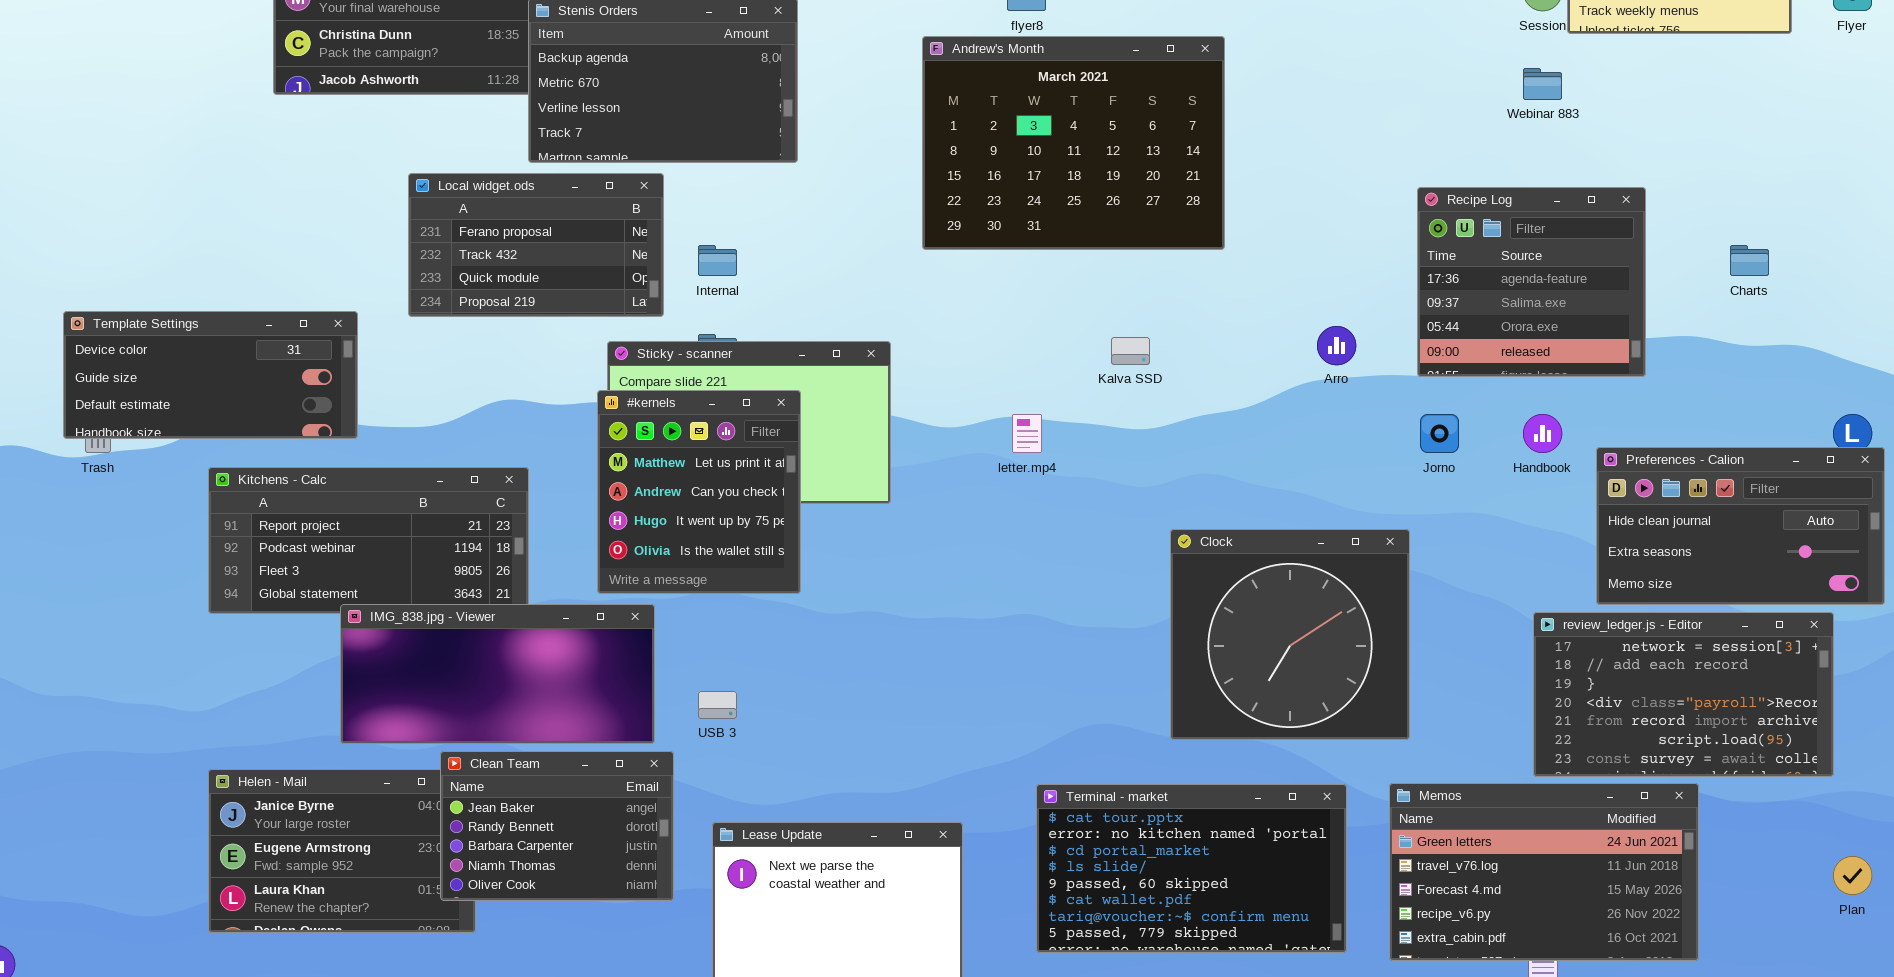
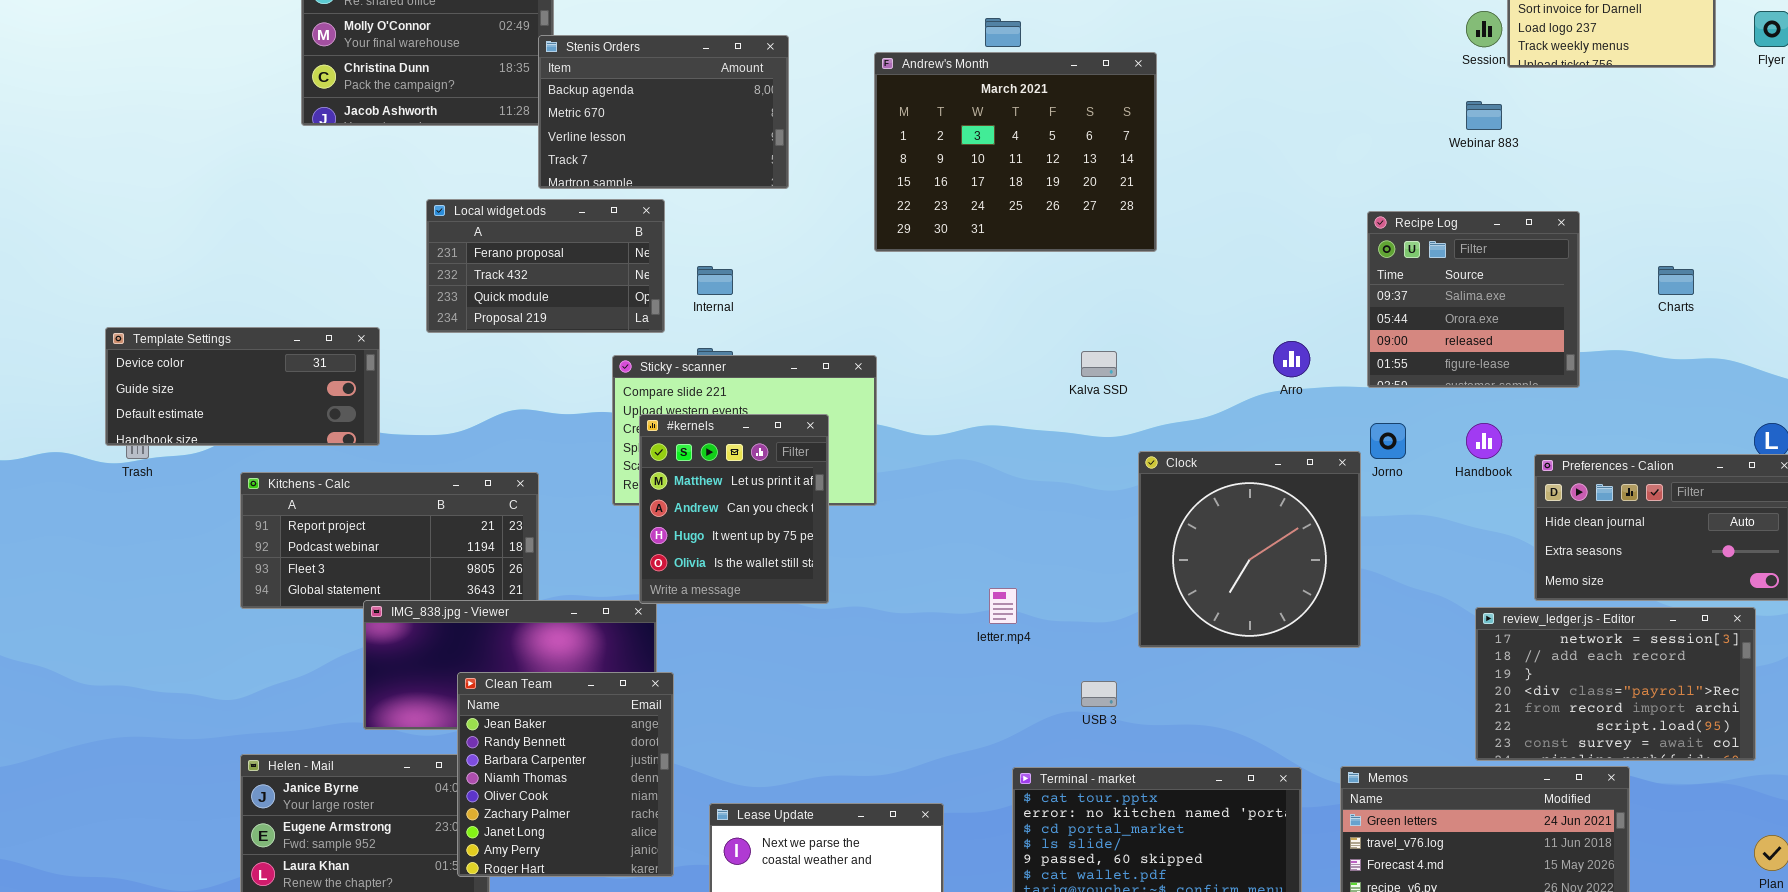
Andrew's Month: [922,36,1225,250] -> [874,52,1157,252], moved
Recipe Log: [1417,187,1646,377] -> [1367,211,1580,388], scrolled down 1 row
#kernels: [597,390,801,594] -> [639,414,829,604], moved
letter.mp4: [1012,414,1042,453] -> [989,588,1017,624], moved
Clock: [1170,529,1410,740] -> [1138,451,1361,648], moved
USB 3: [698,691,737,719] -> [1081,681,1117,707], moved
Clean Team: [440,751,674,901] -> [457,672,674,877], resized

